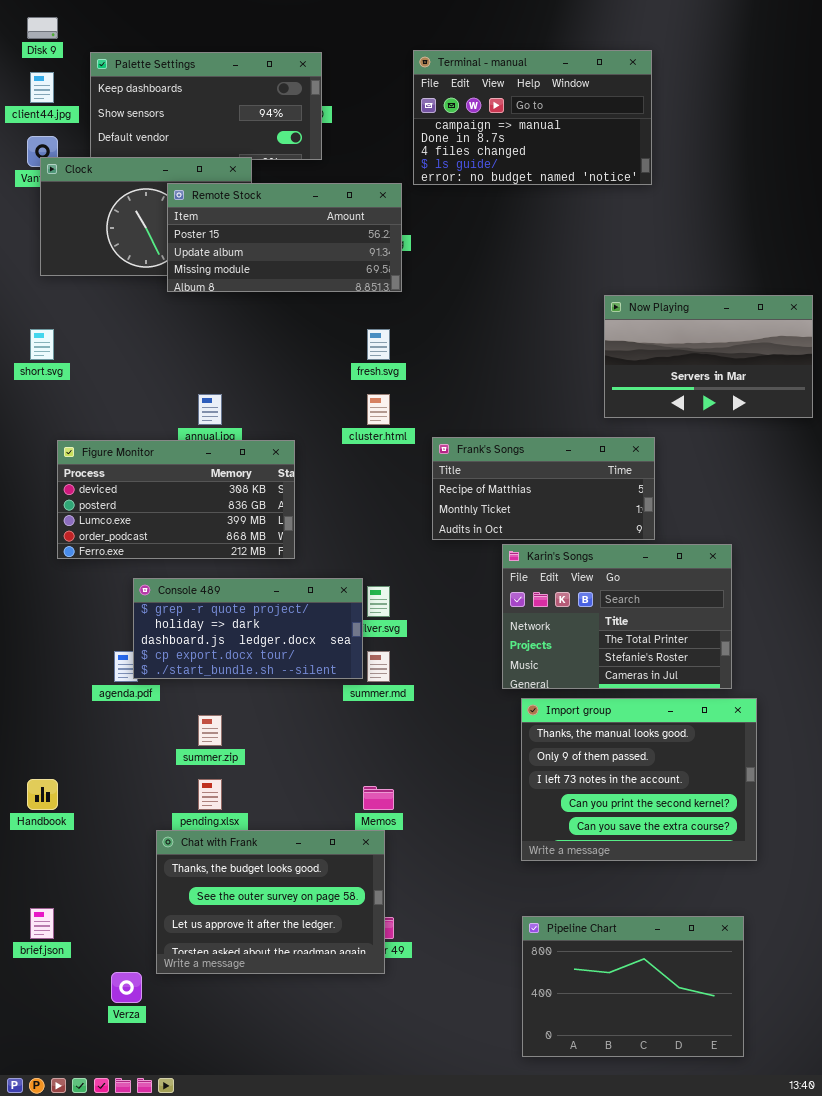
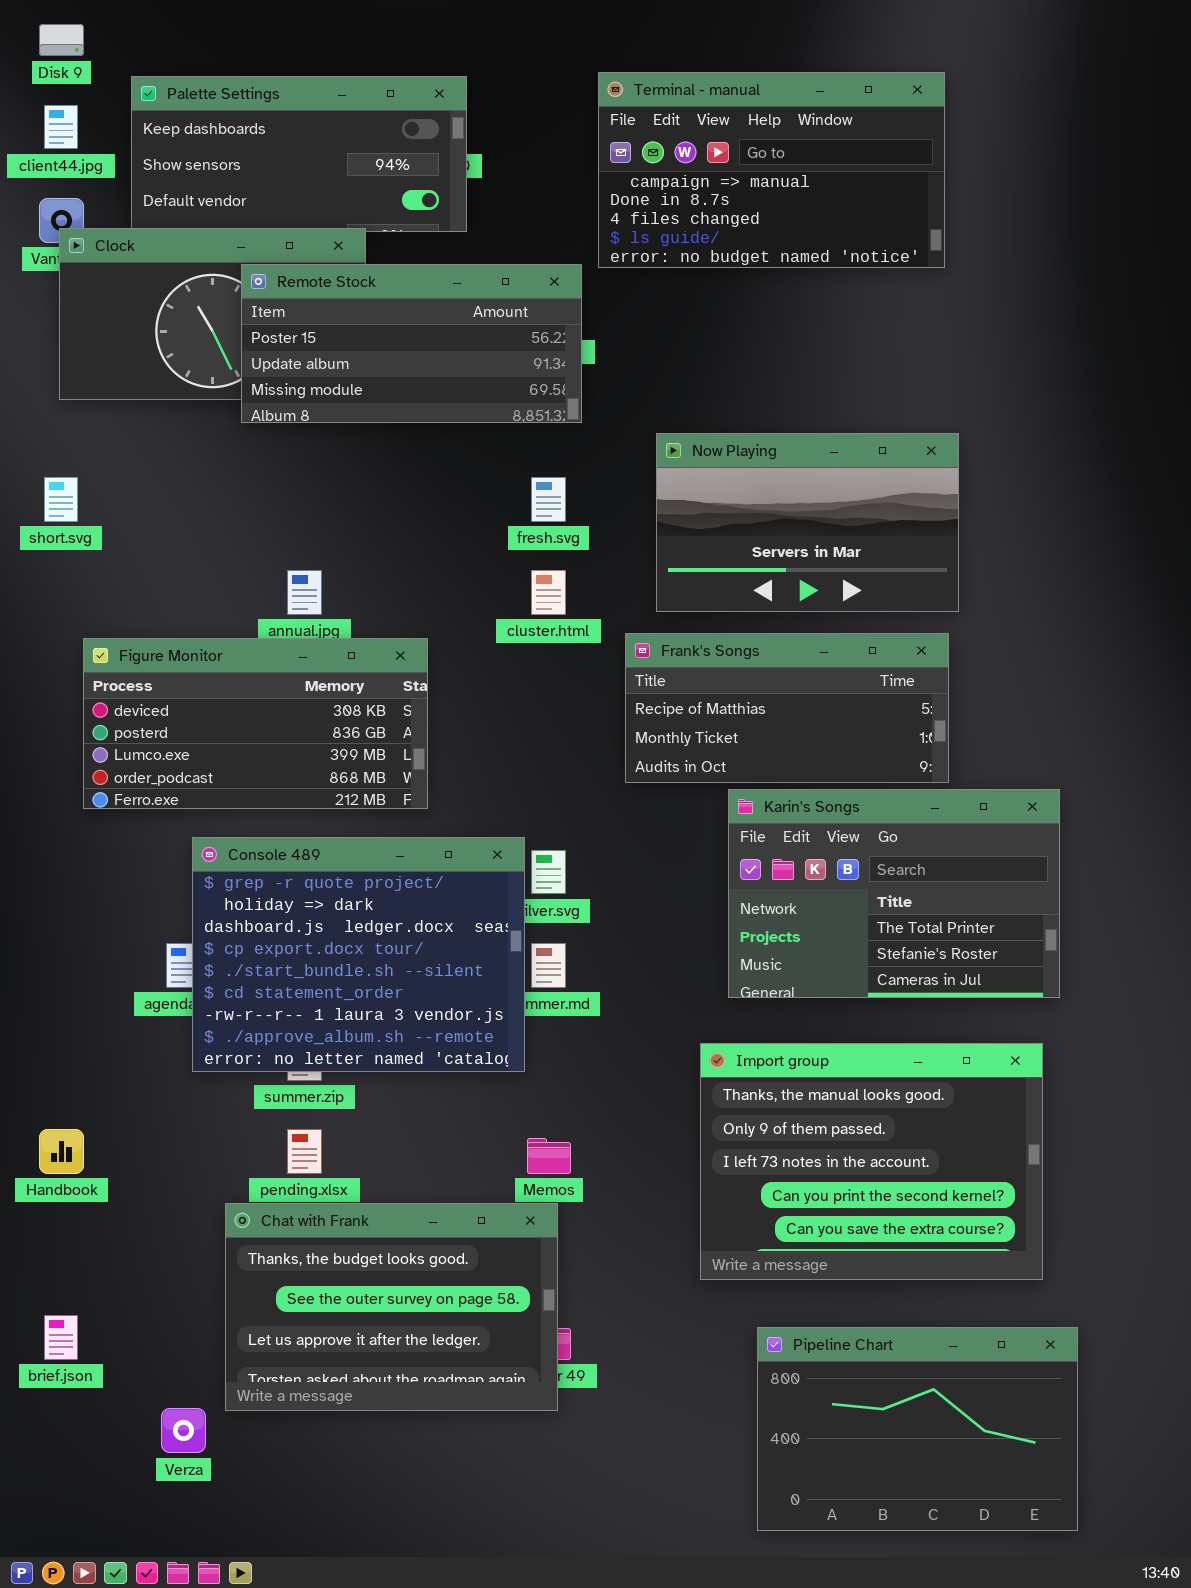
Now Playing: [604,295,813,418] -> [656,433,959,612], moved
Console 489: [133,578,363,679] -> [192,837,525,1072], resized
Import group: [521,698,757,861] -> [700,1043,1043,1280], moved

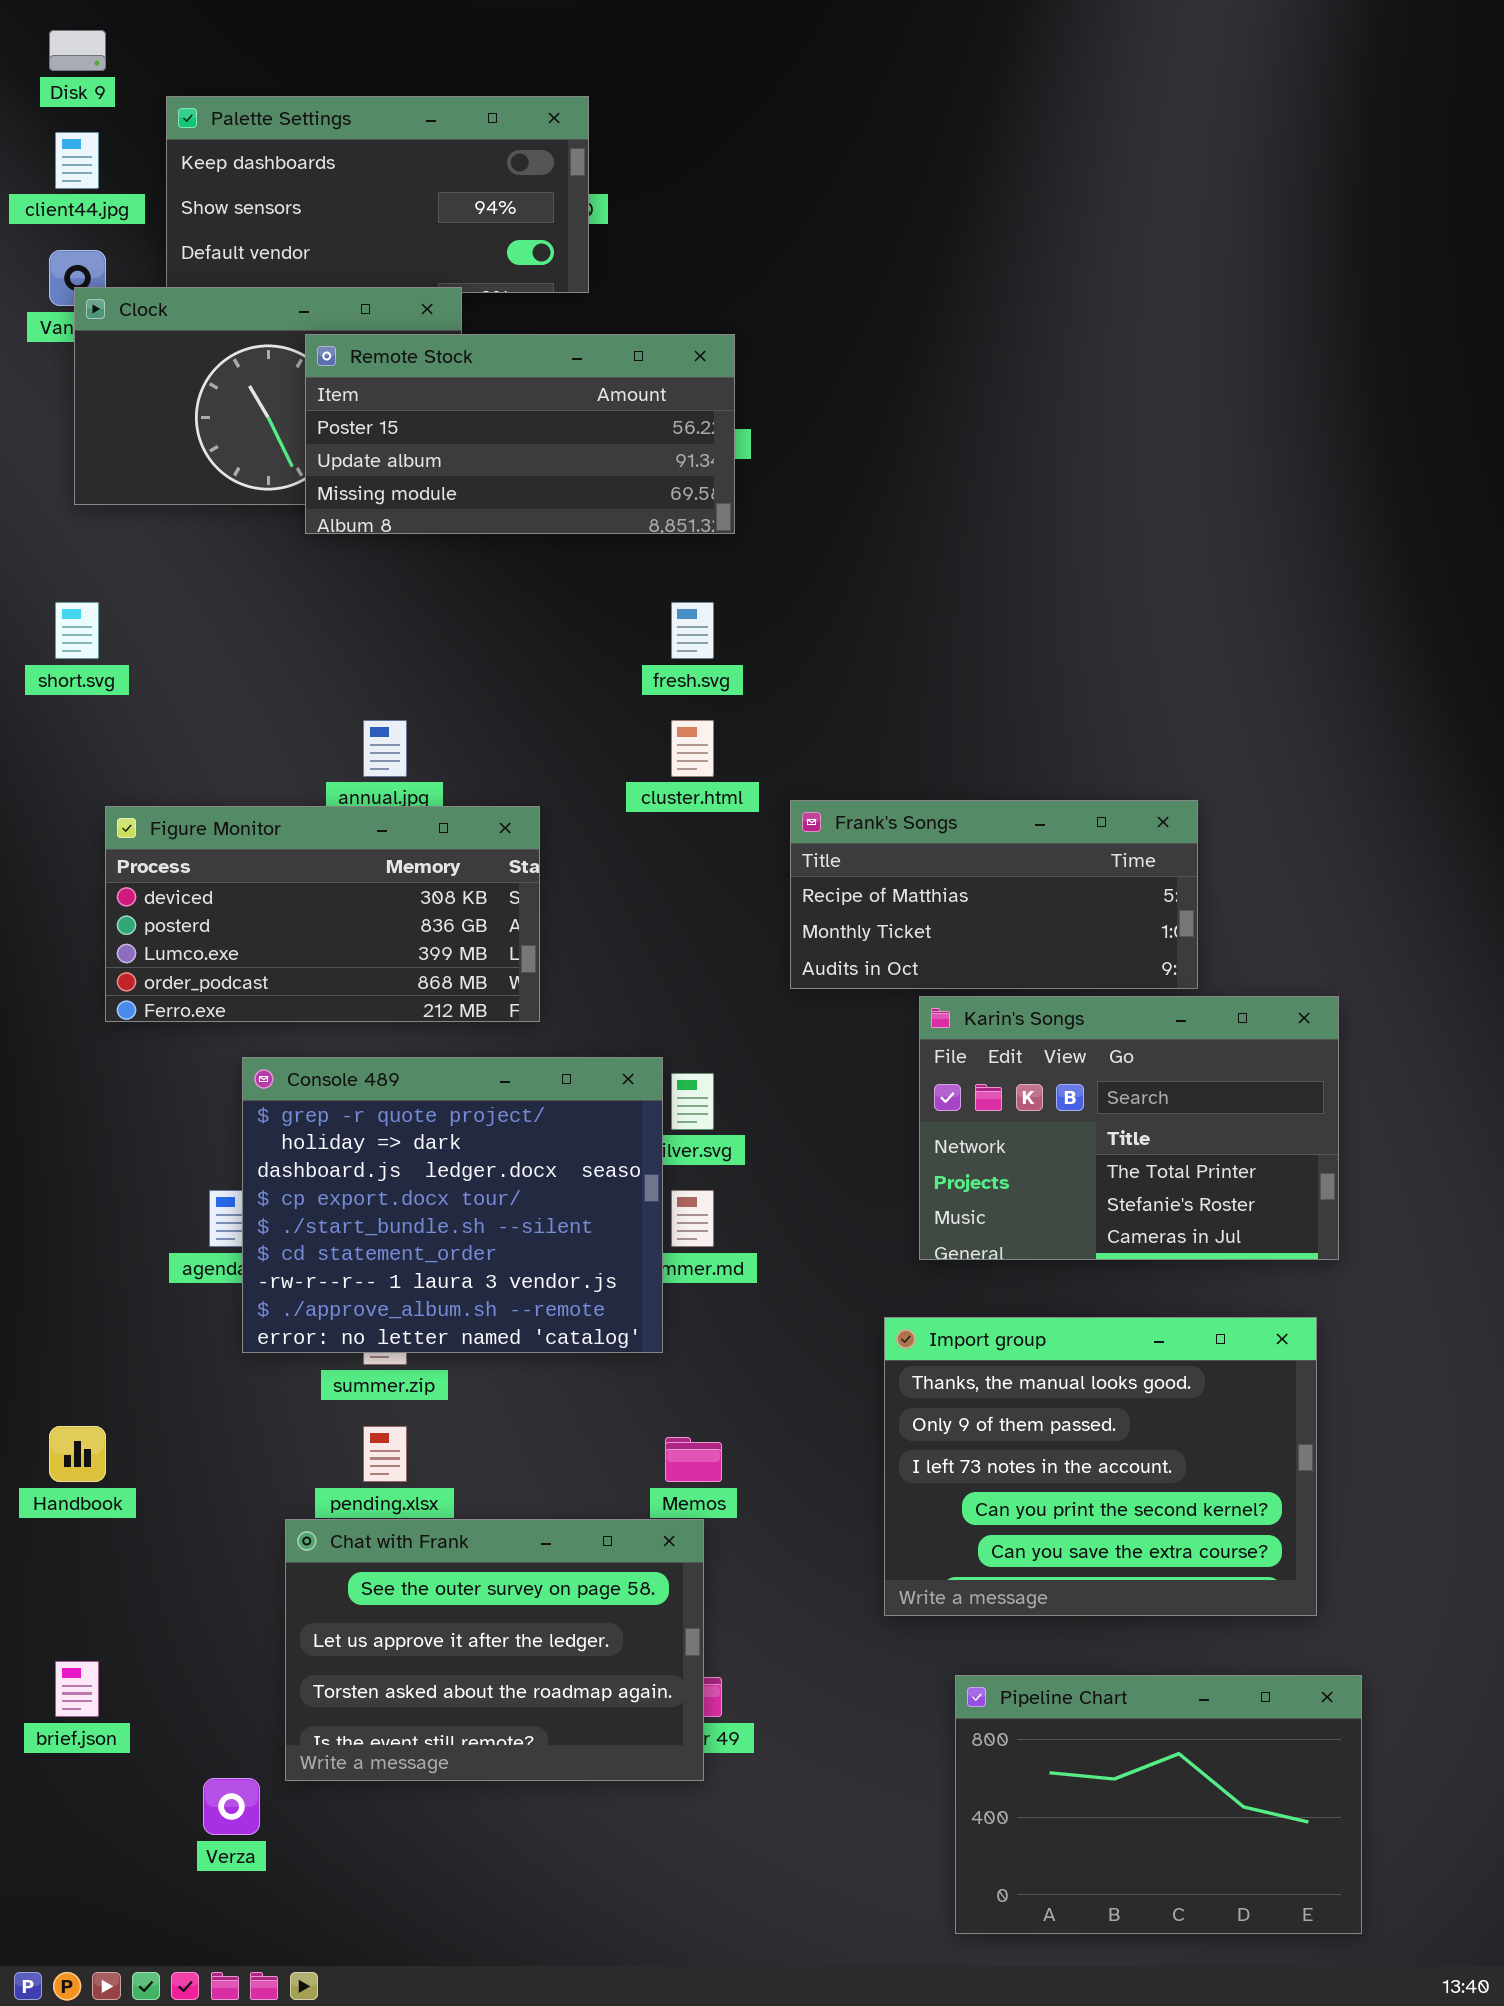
Terminal - manual: [598,72,945,268] -> none, closed
Now Playing: [656,433,959,612] -> none, closed
Chat with Frank: [225,1203,558,1411] -> [285,1519,704,1781], scrolled down 1 row

